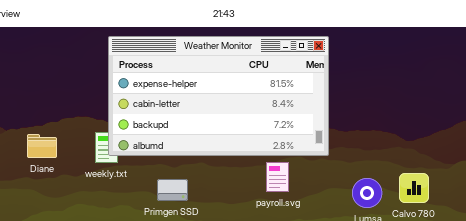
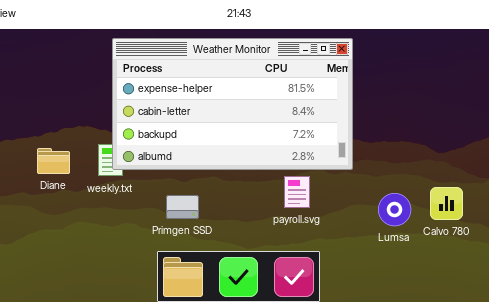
Diane: [27,134,57,158] -> [37,148,70,174], moved

